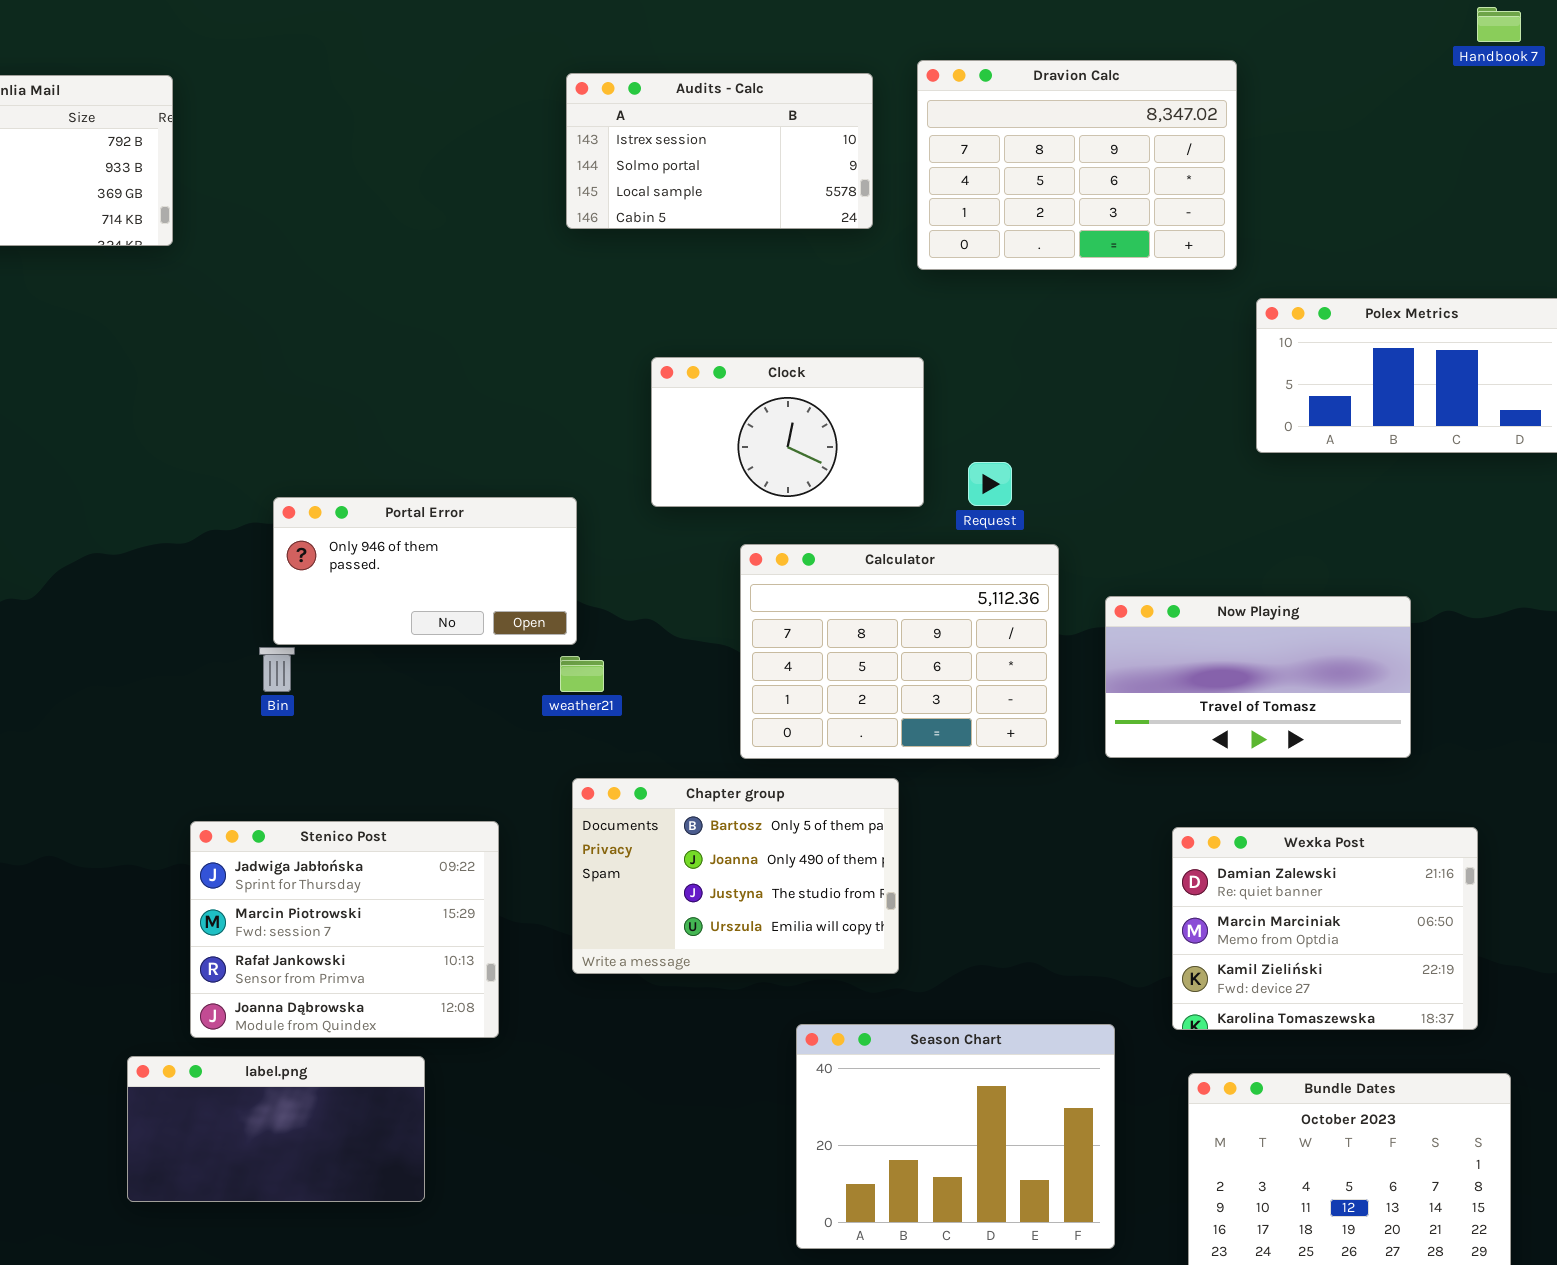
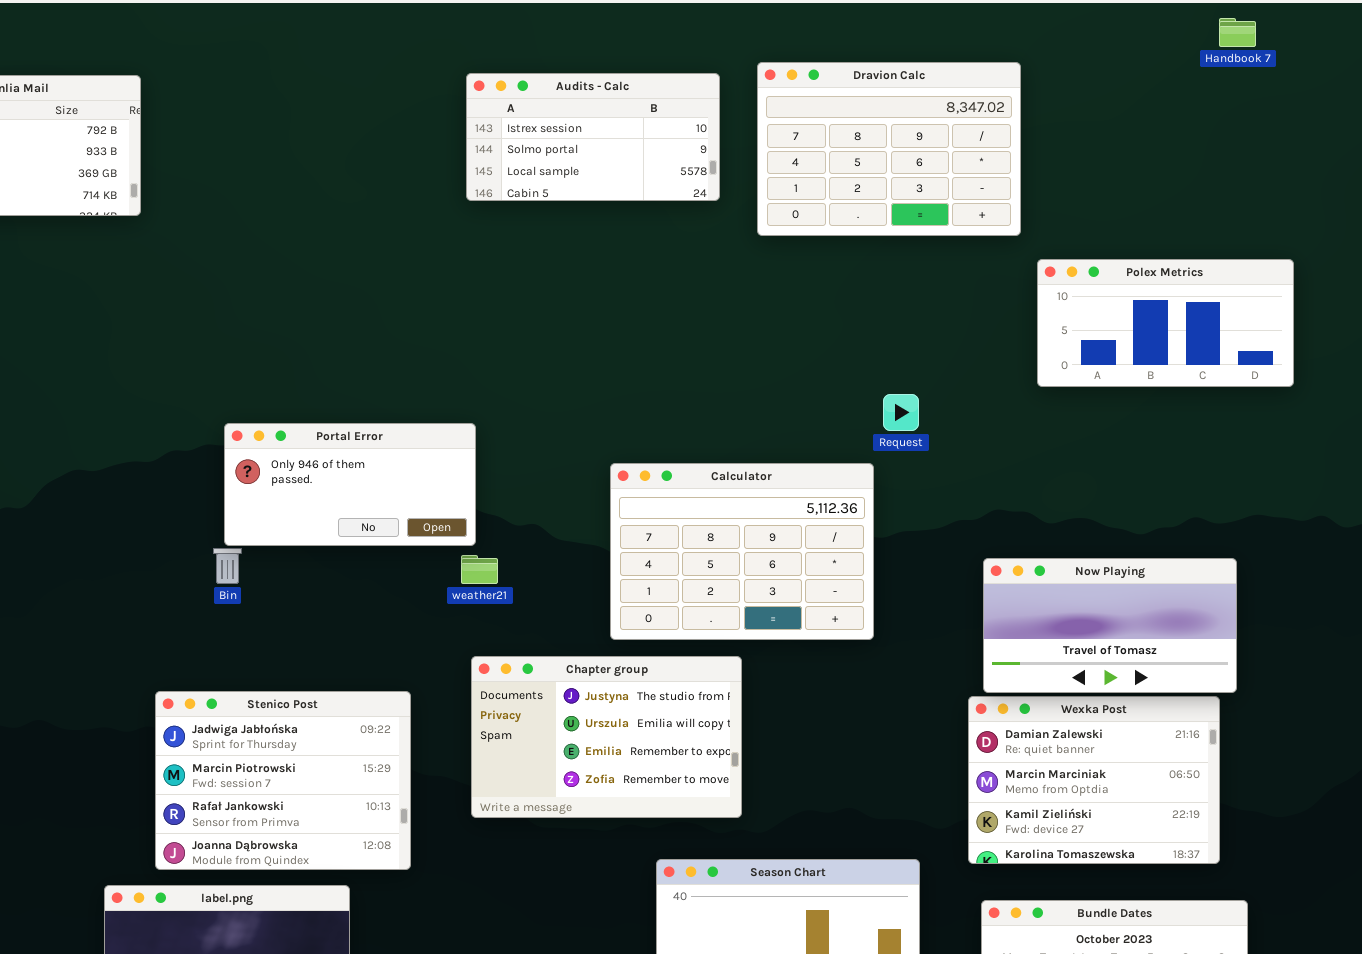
Clock: [651,357,924,507] -> none, closed
Request: [968,462,1012,506] -> [883,394,919,431], moved
Now Playing: [1105,596,1411,758] -> [983,558,1237,693], moved
Chapter group: [572,778,899,974] -> [471,656,742,818], scrolled down 2 rows

